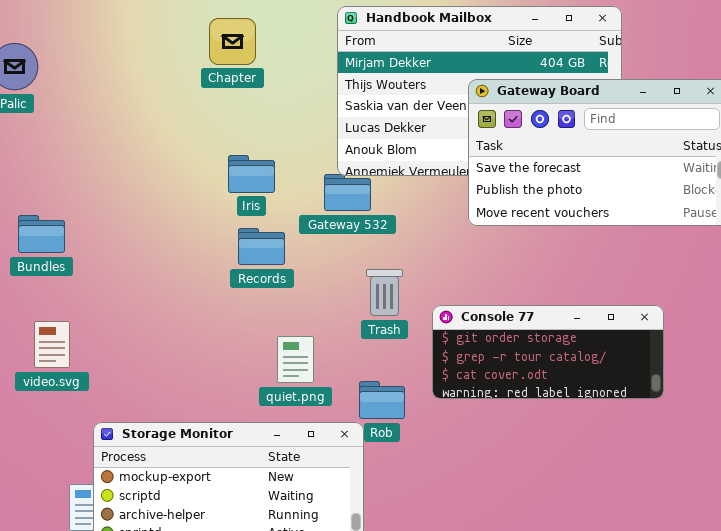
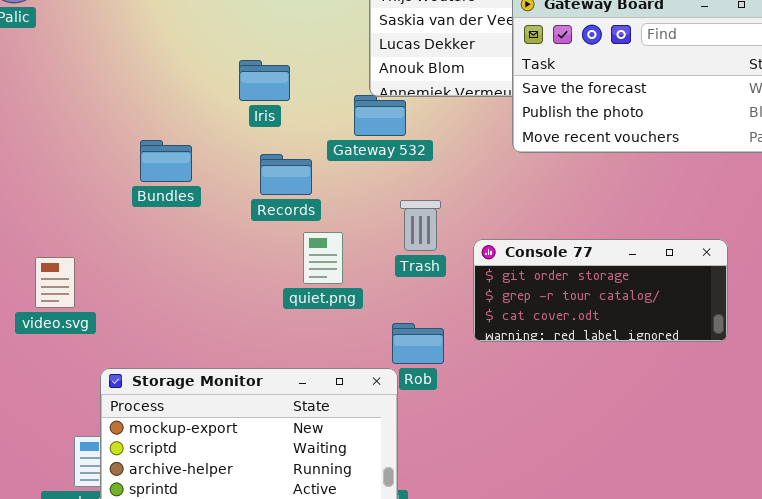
Iris: [228,155,275,193] -> [239,60,290,101], moved
Bundles: [18,215,65,253] -> [140,140,192,182], moved
quiet.png: [277,336,314,383] -> [303,232,343,284], moved

